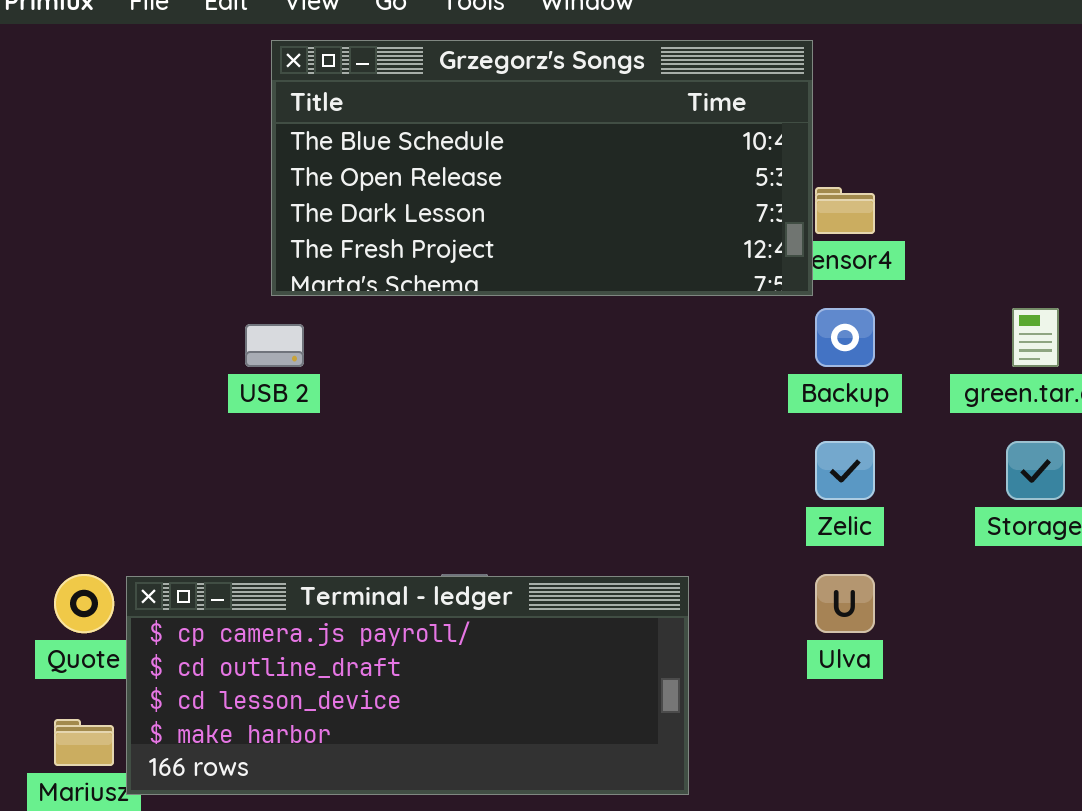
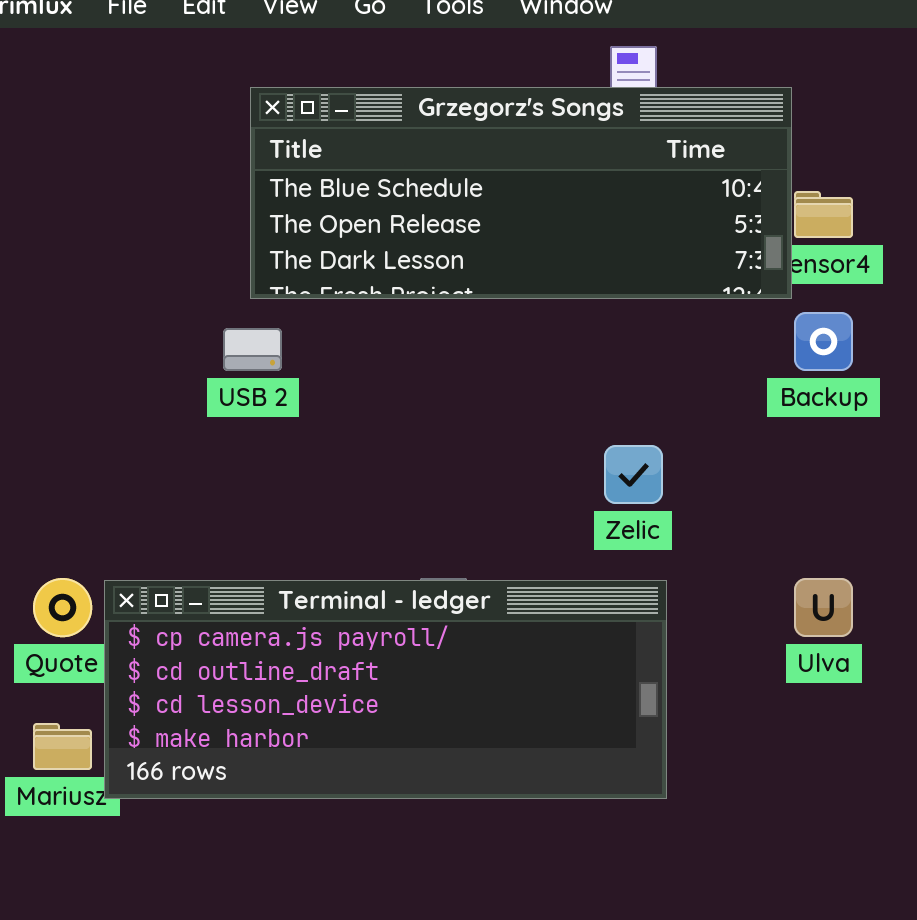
Grzegorz's Songs: [271,40,813,296] -> [250,87,792,299], resized
Zelic: [815,441,875,500] -> [604,445,663,504], moved

